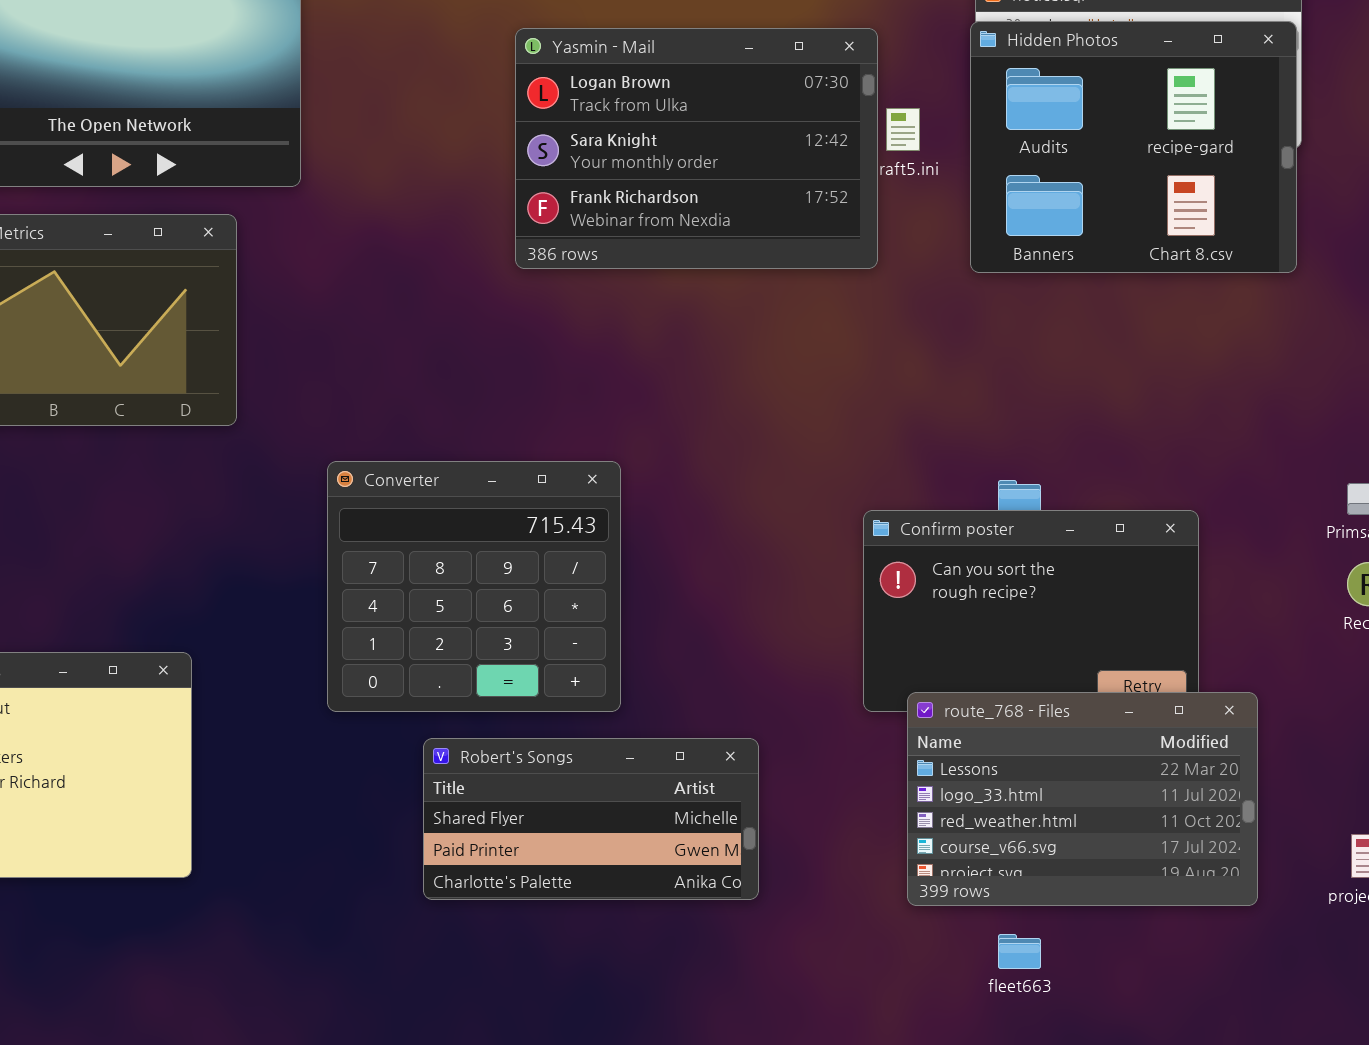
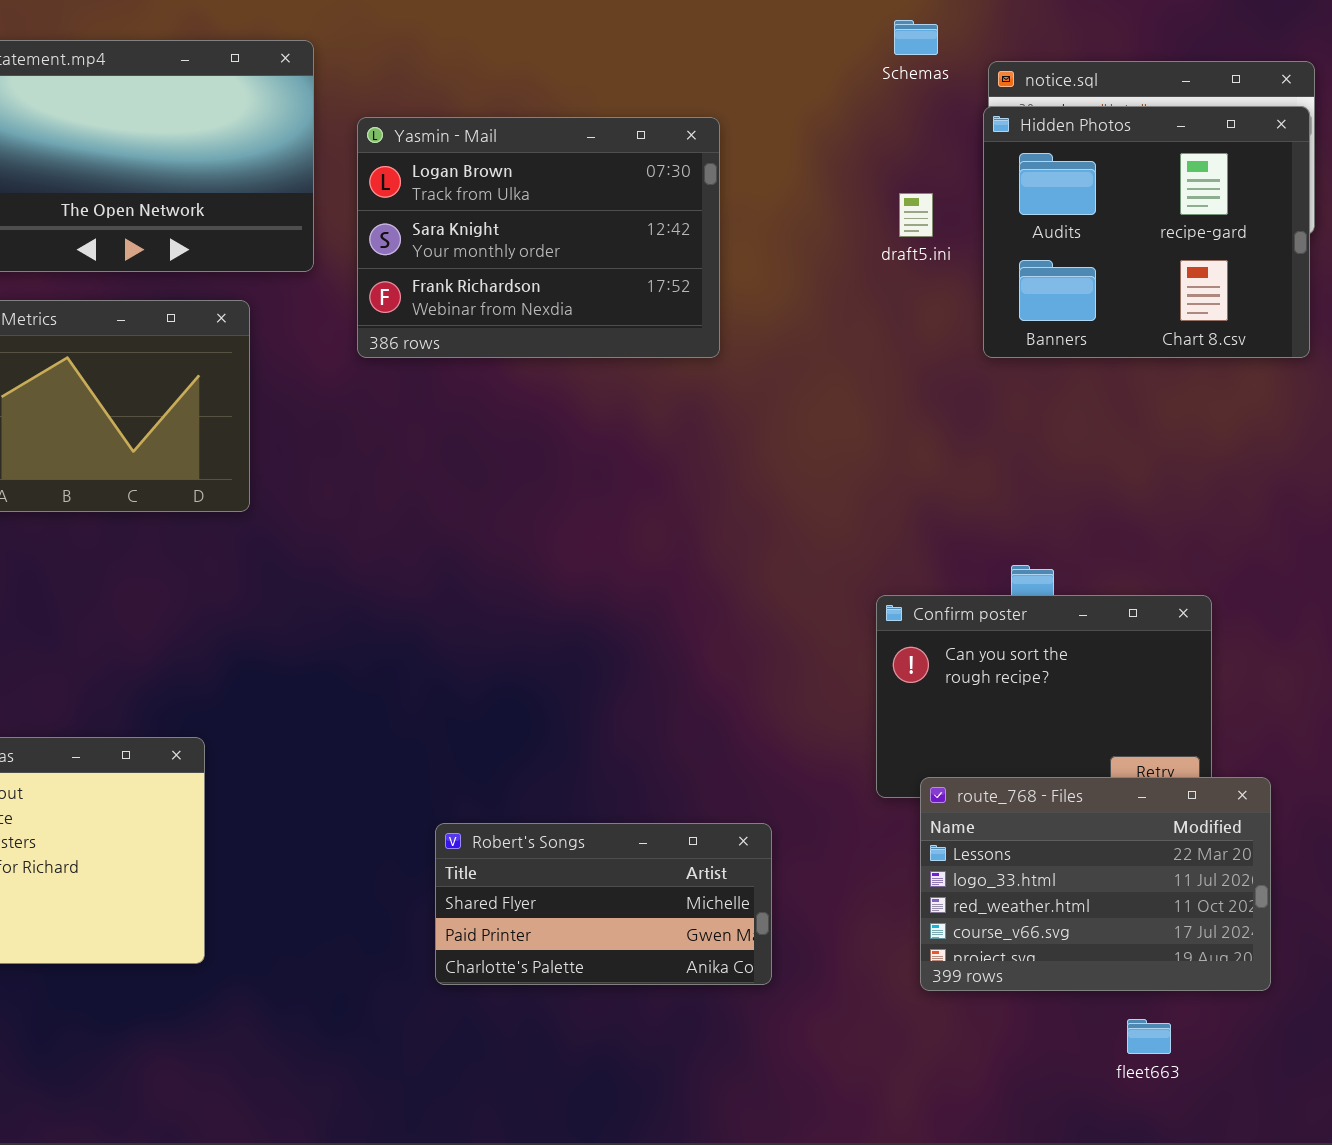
Yasmin - Mail: [515,28,878,269] -> [357,117,720,358], moved
Converter: [327,461,621,712] -> none, closed
fleet663: [998,934,1041,969] -> [1127,1019,1171,1054], moved

